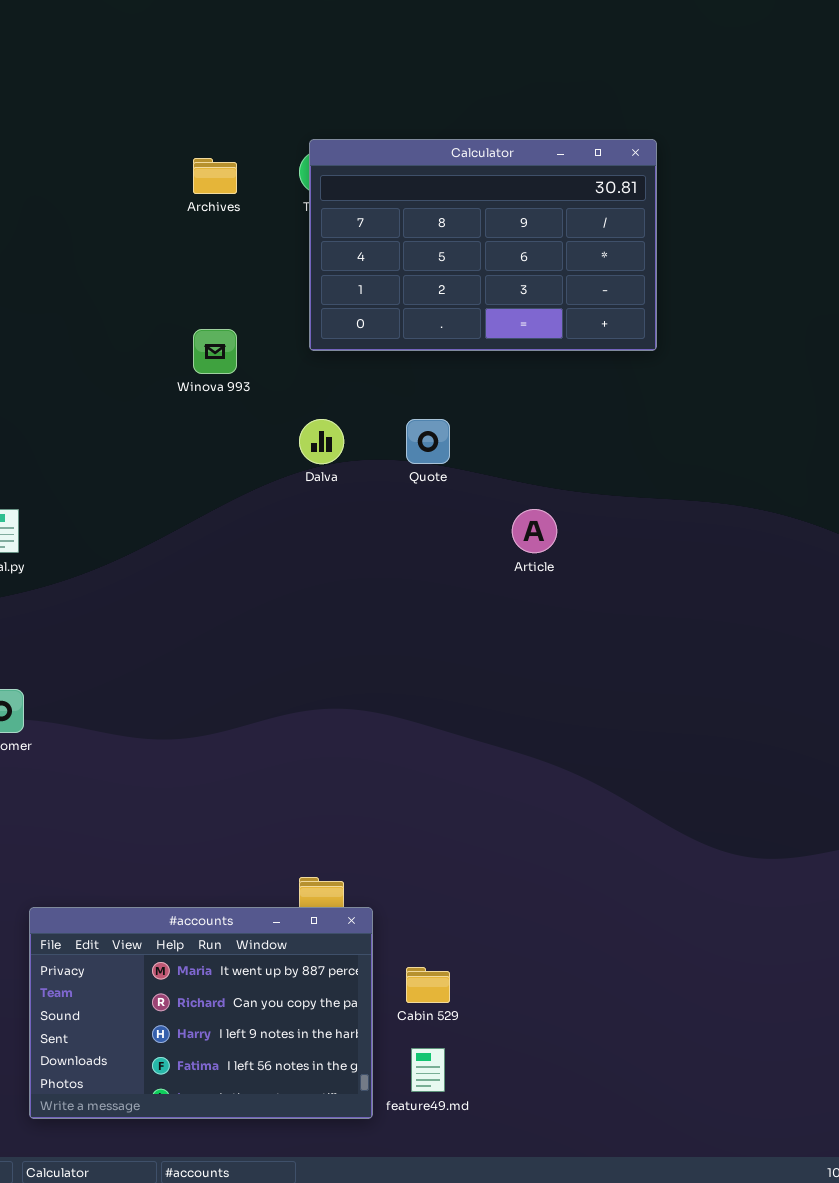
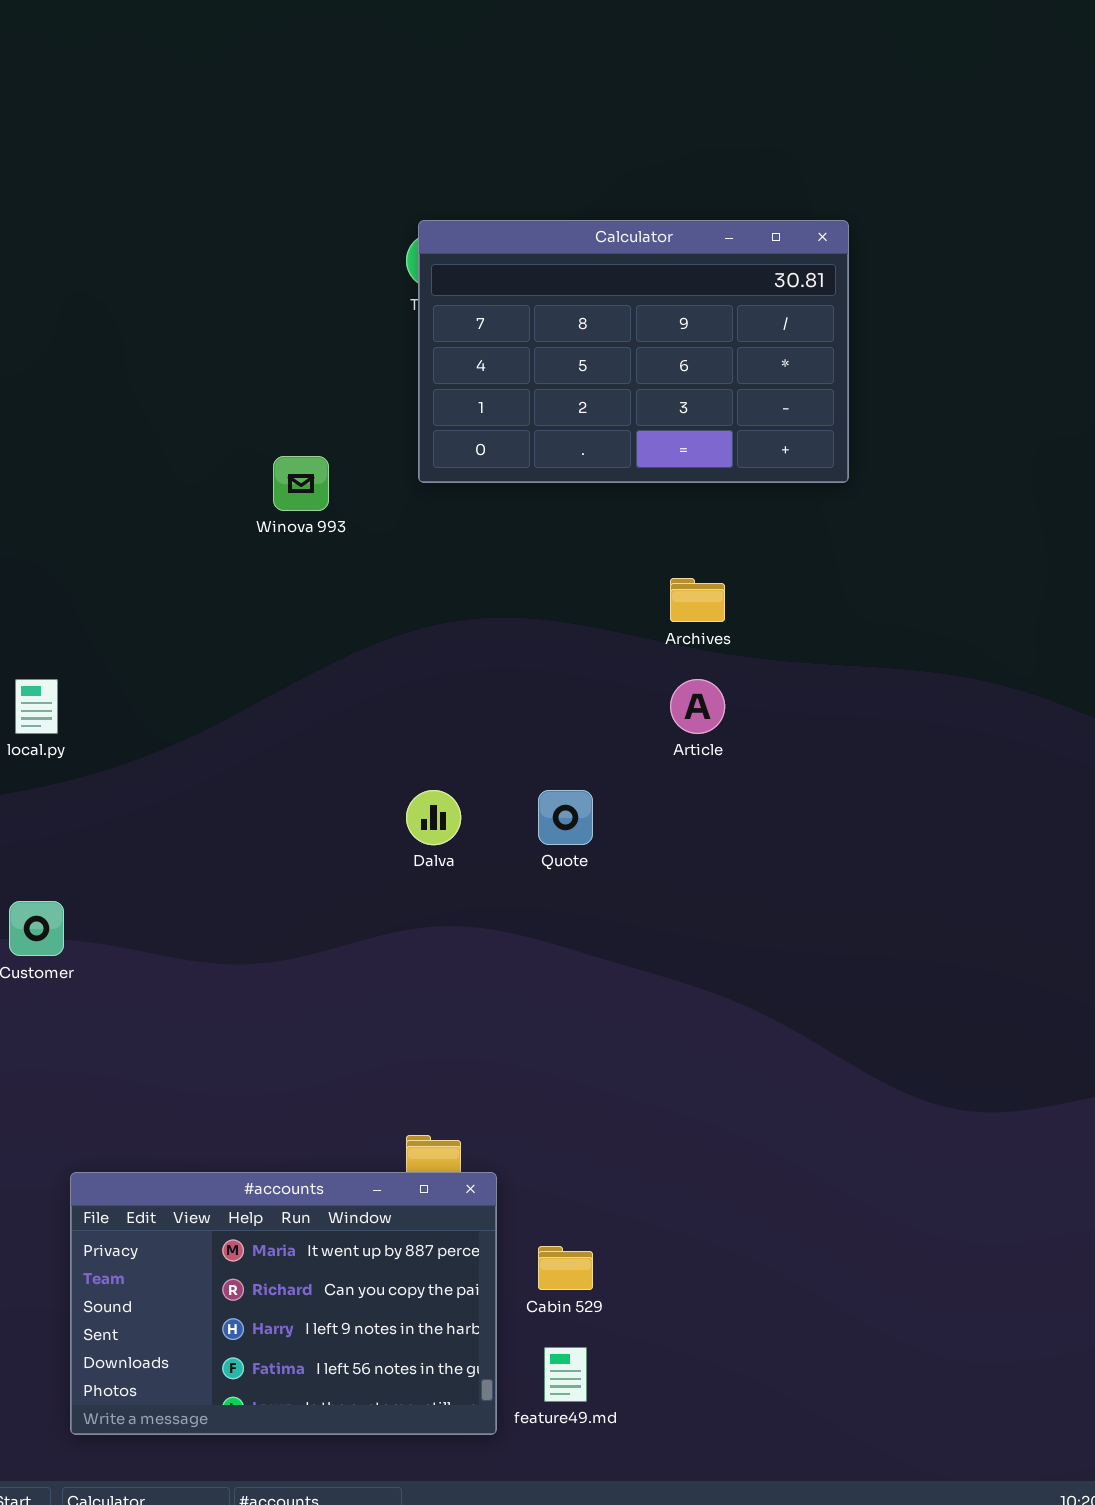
Archives: [193,158,237,194] -> [670,578,725,622], moved
Dalva: [299,419,344,464] -> [406,790,461,845], moved
Quote: [406,419,450,464] -> [538,790,593,845], moved

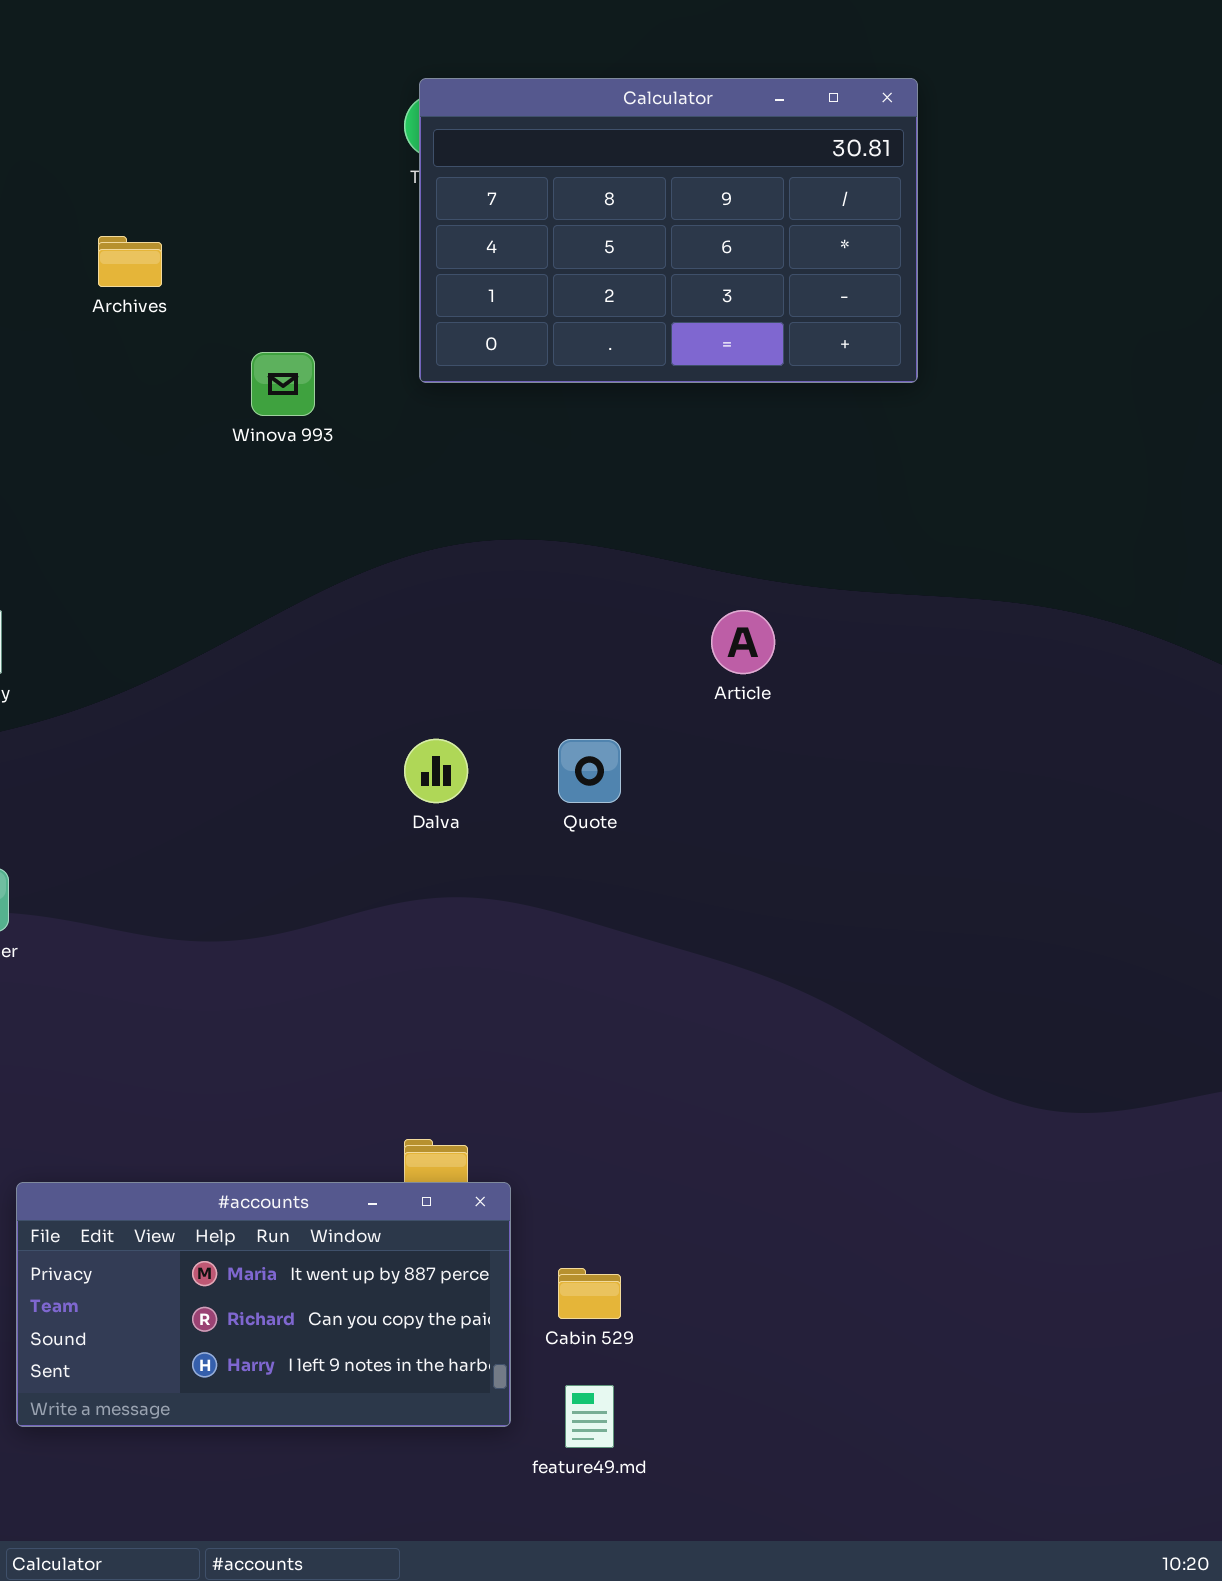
Archives: [670,578,725,622] -> [98,236,162,287], moved
#accounts: [70,1172,497,1435] -> [16,1182,511,1427], resized

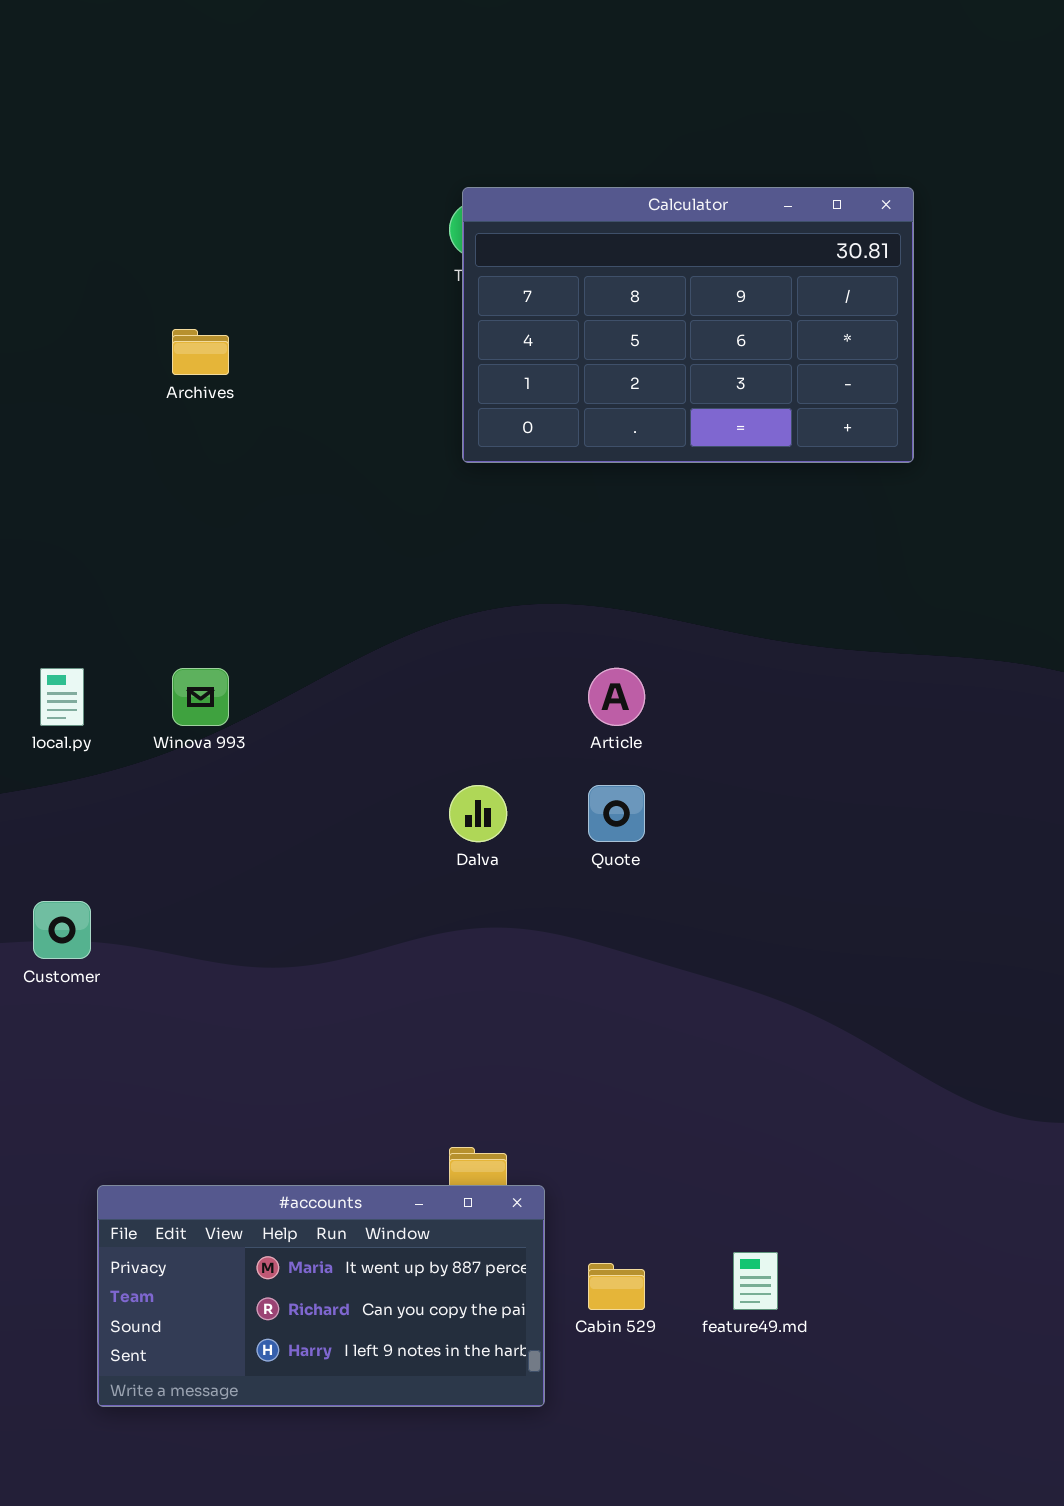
Winova 993: [251,352,315,416] -> [172,668,229,726], moved
Article: [711,610,775,674] -> [588,668,645,726], moved
feature49.md: [565,1385,614,1448] -> [733,1252,778,1310], moved

